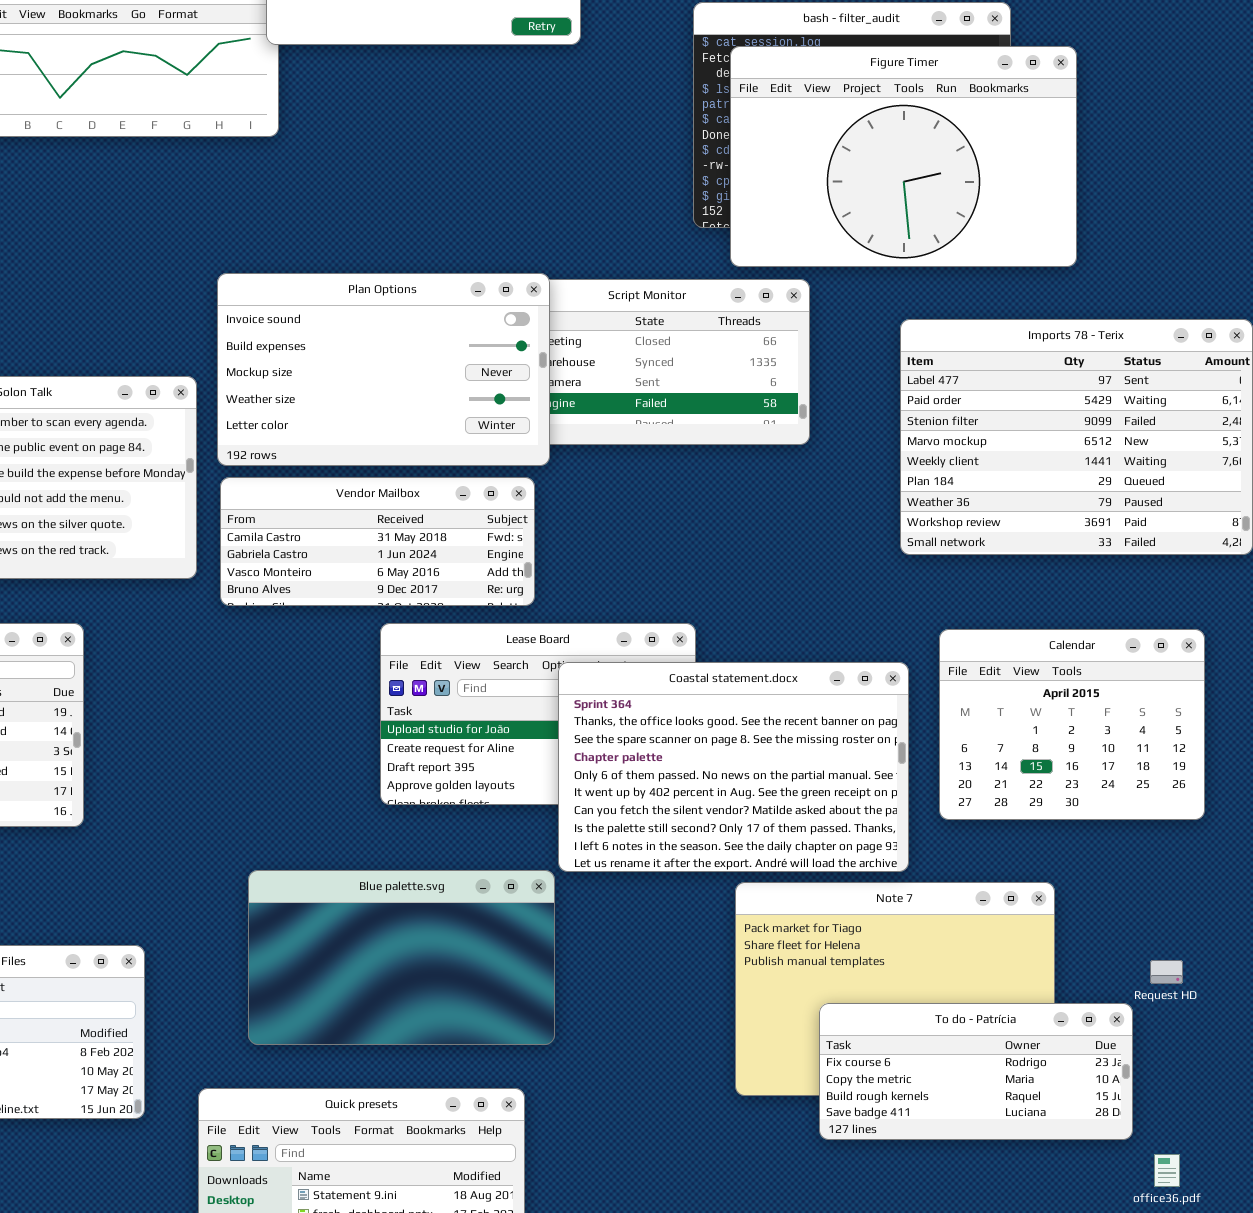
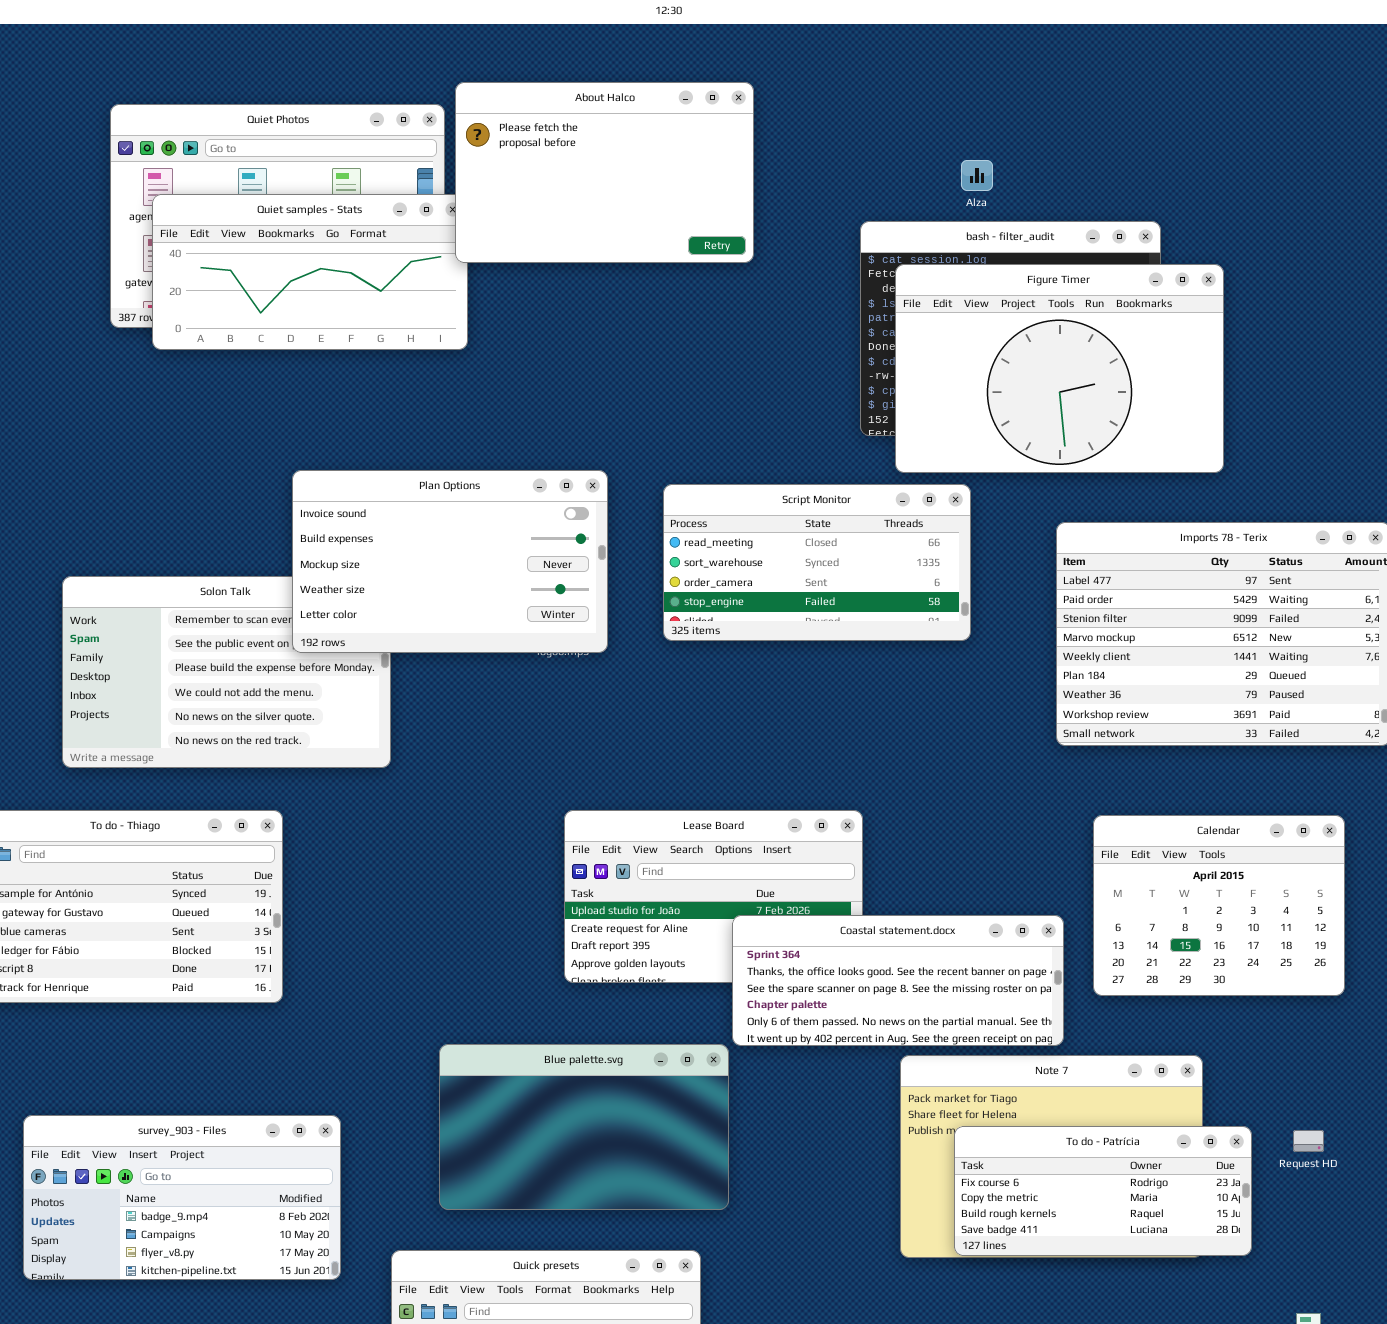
Plan Options: [217,273,550,466] -> [292,470,608,653], moved
Vendor Mailbox: [220,477,535,606] -> none, closed
Coastal statement.docx: [558,662,909,872] -> [732,915,1064,1046], resized
To do - Patrícia: [819,1003,1133,1140] -> [954,1126,1252,1256], moved

